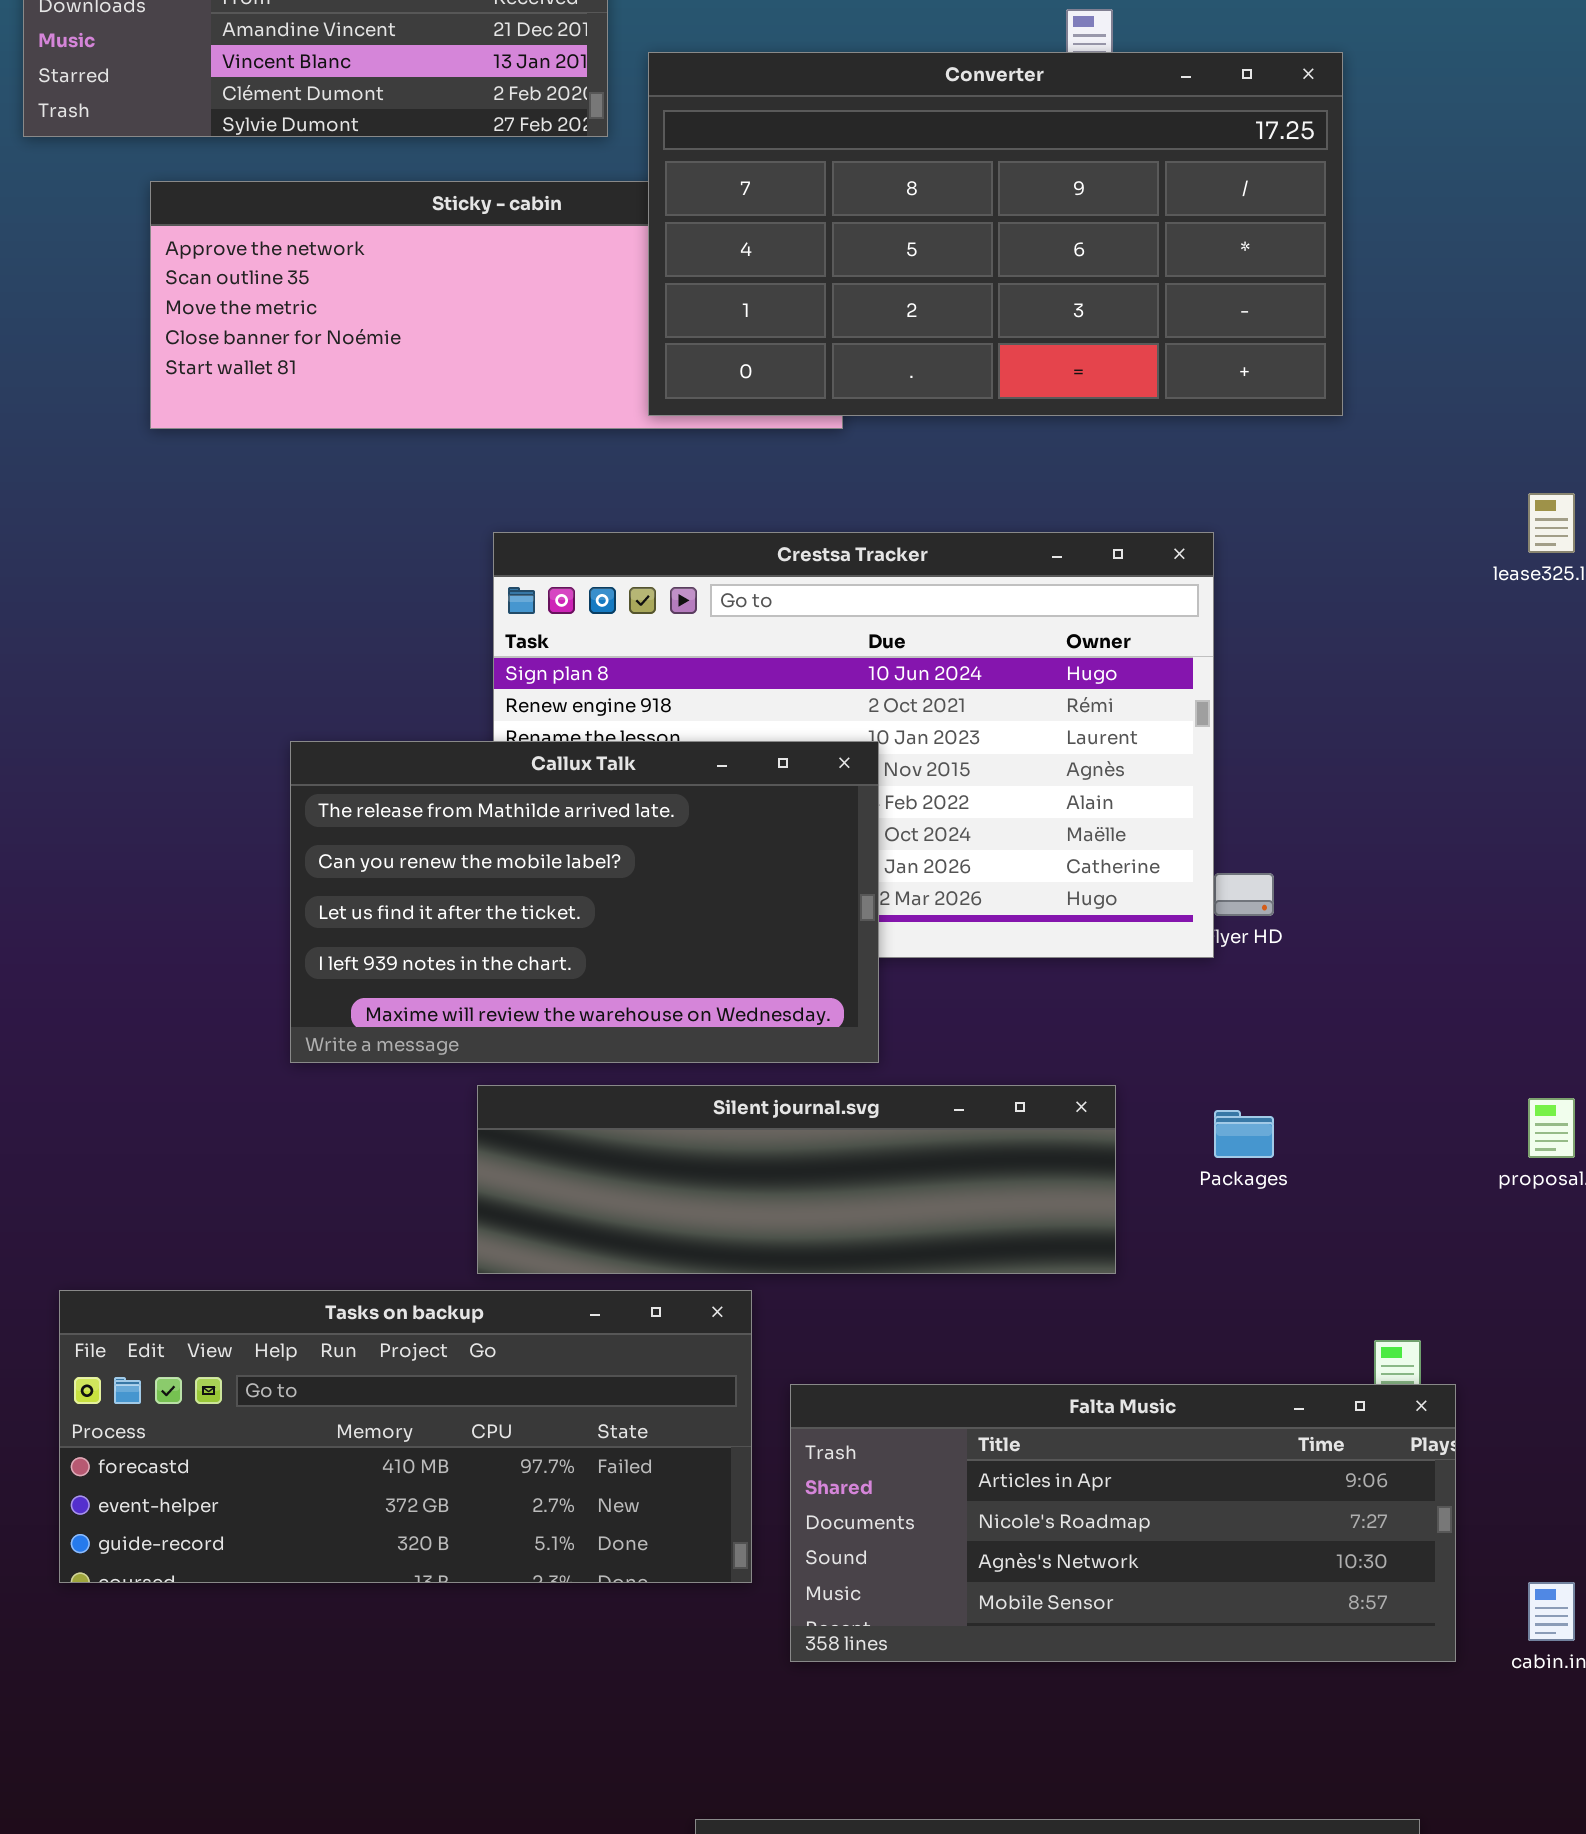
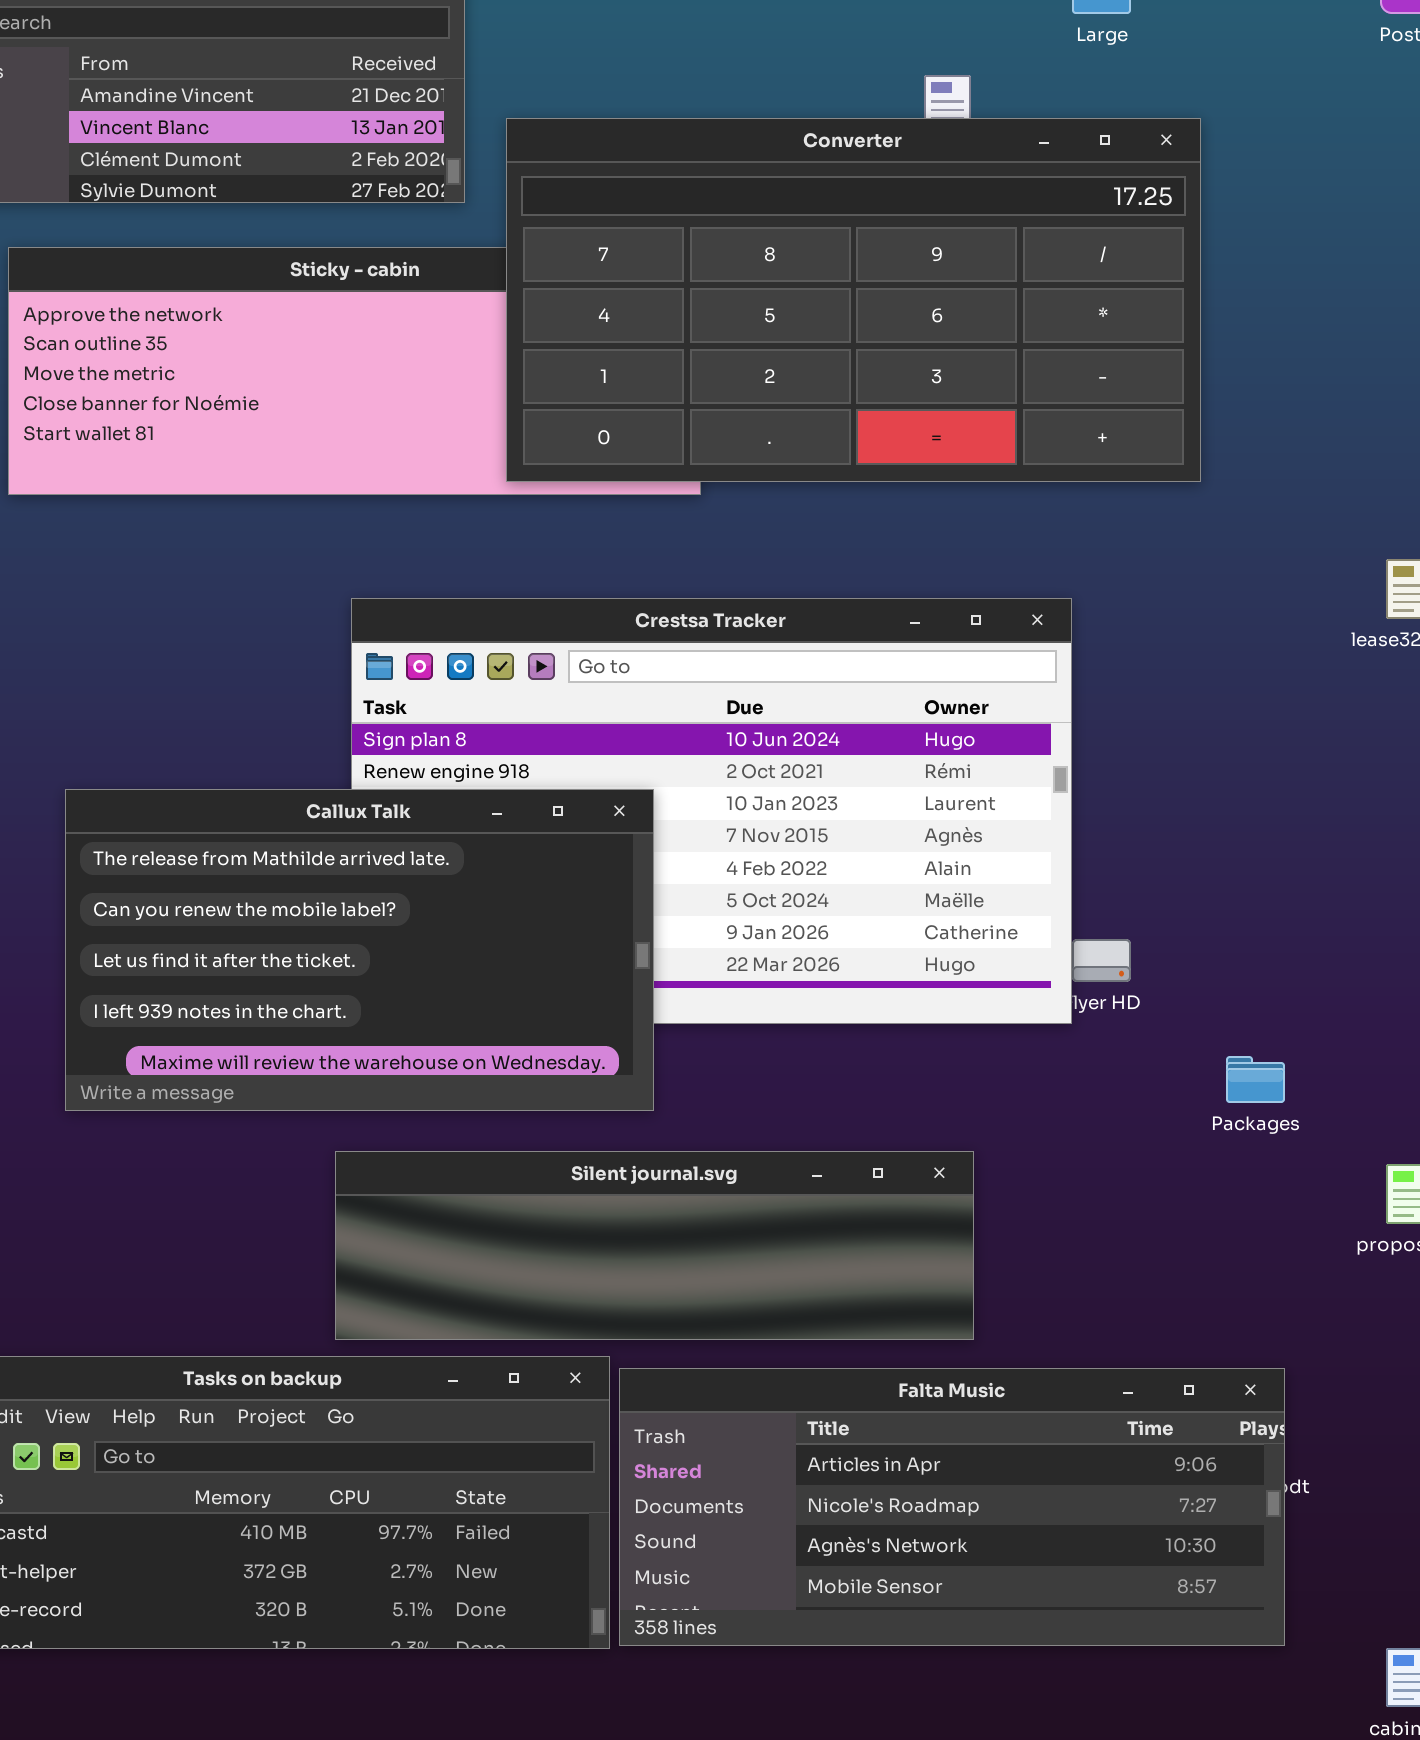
Callux Talk: [290,741,879,1063] -> [65,789,654,1111], moved
Packages: [1214,1110,1274,1158] -> [1226,1056,1285,1103], moved
Falta Music: [790,1384,1456,1662] -> [619,1368,1285,1646], moved

